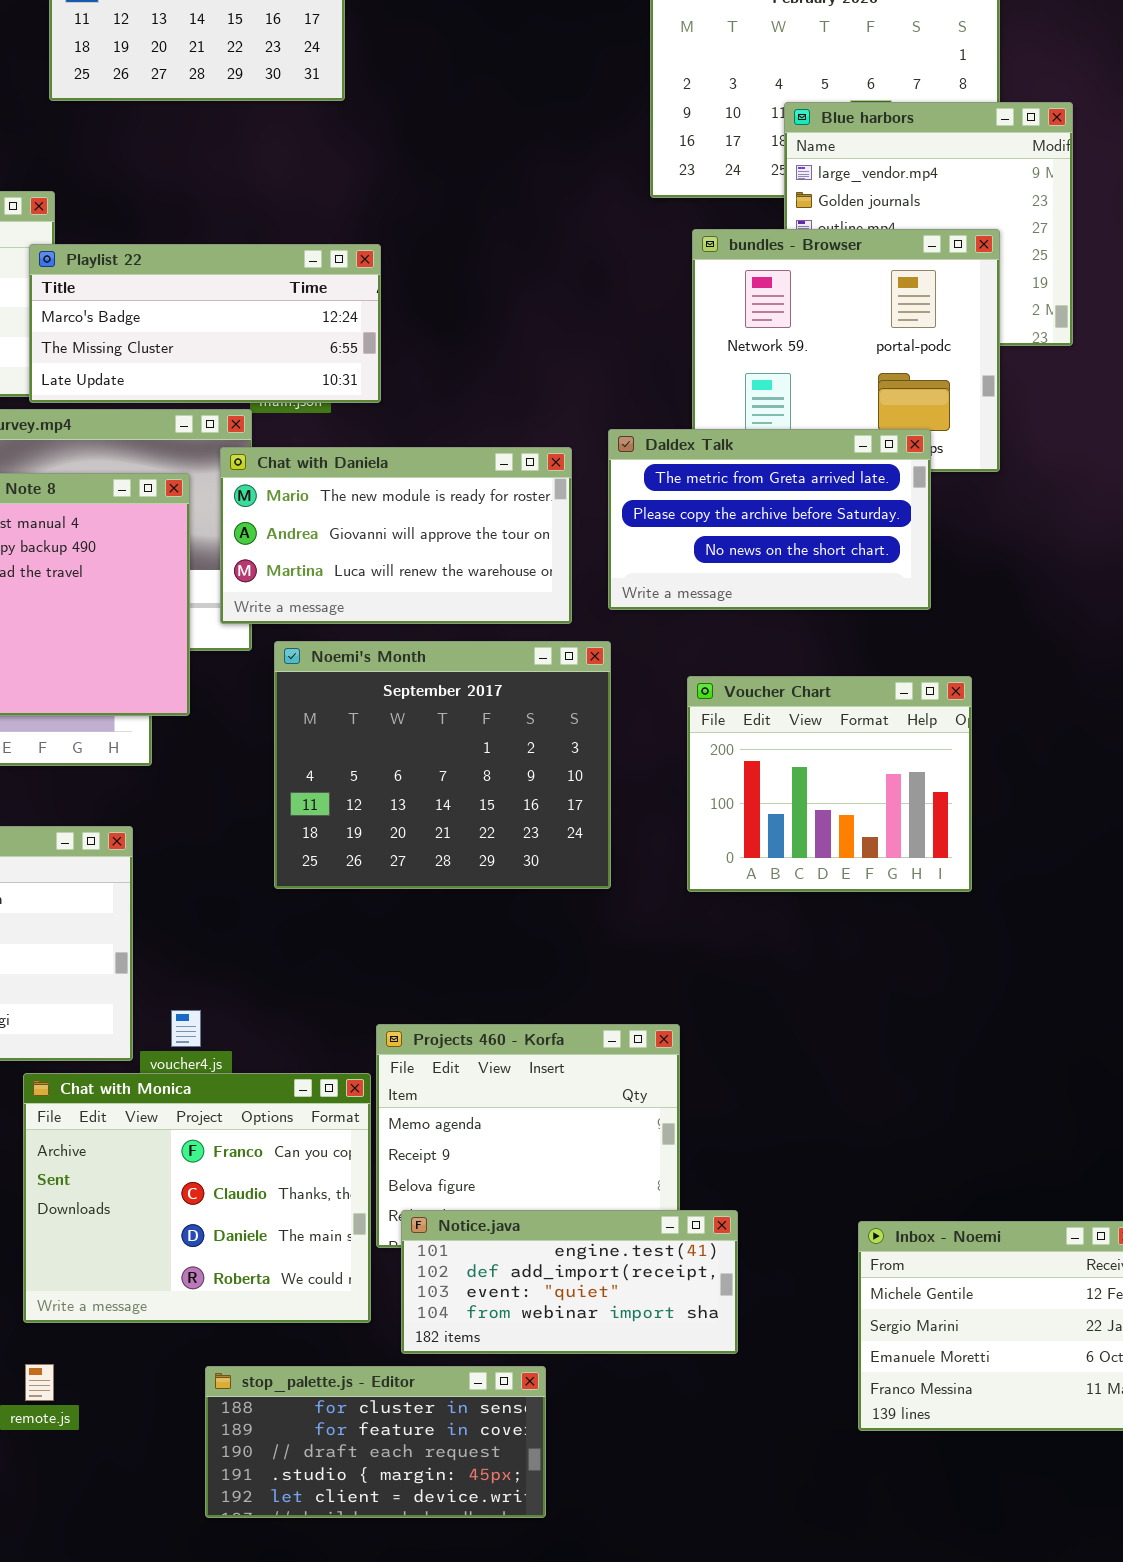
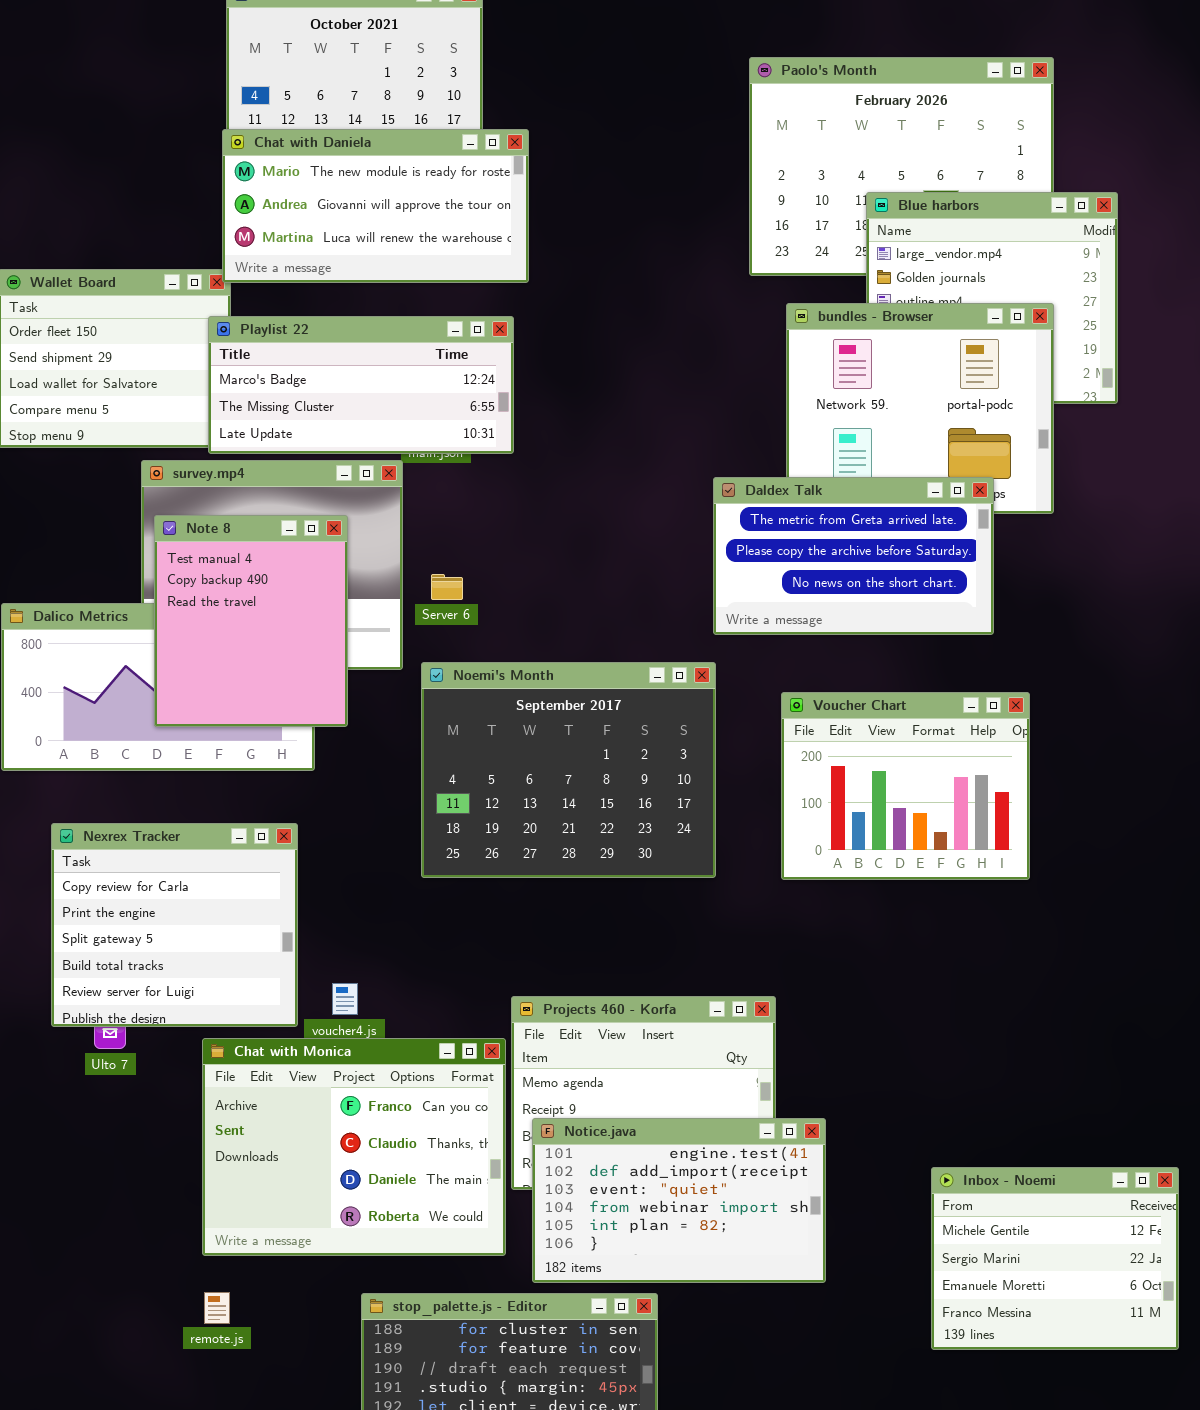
Chat with Daniela: [220,447,572,624] -> [222,129,529,283], moved
Notice.java: [401,1210,738,1354] -> [532,1118,826,1283], resized

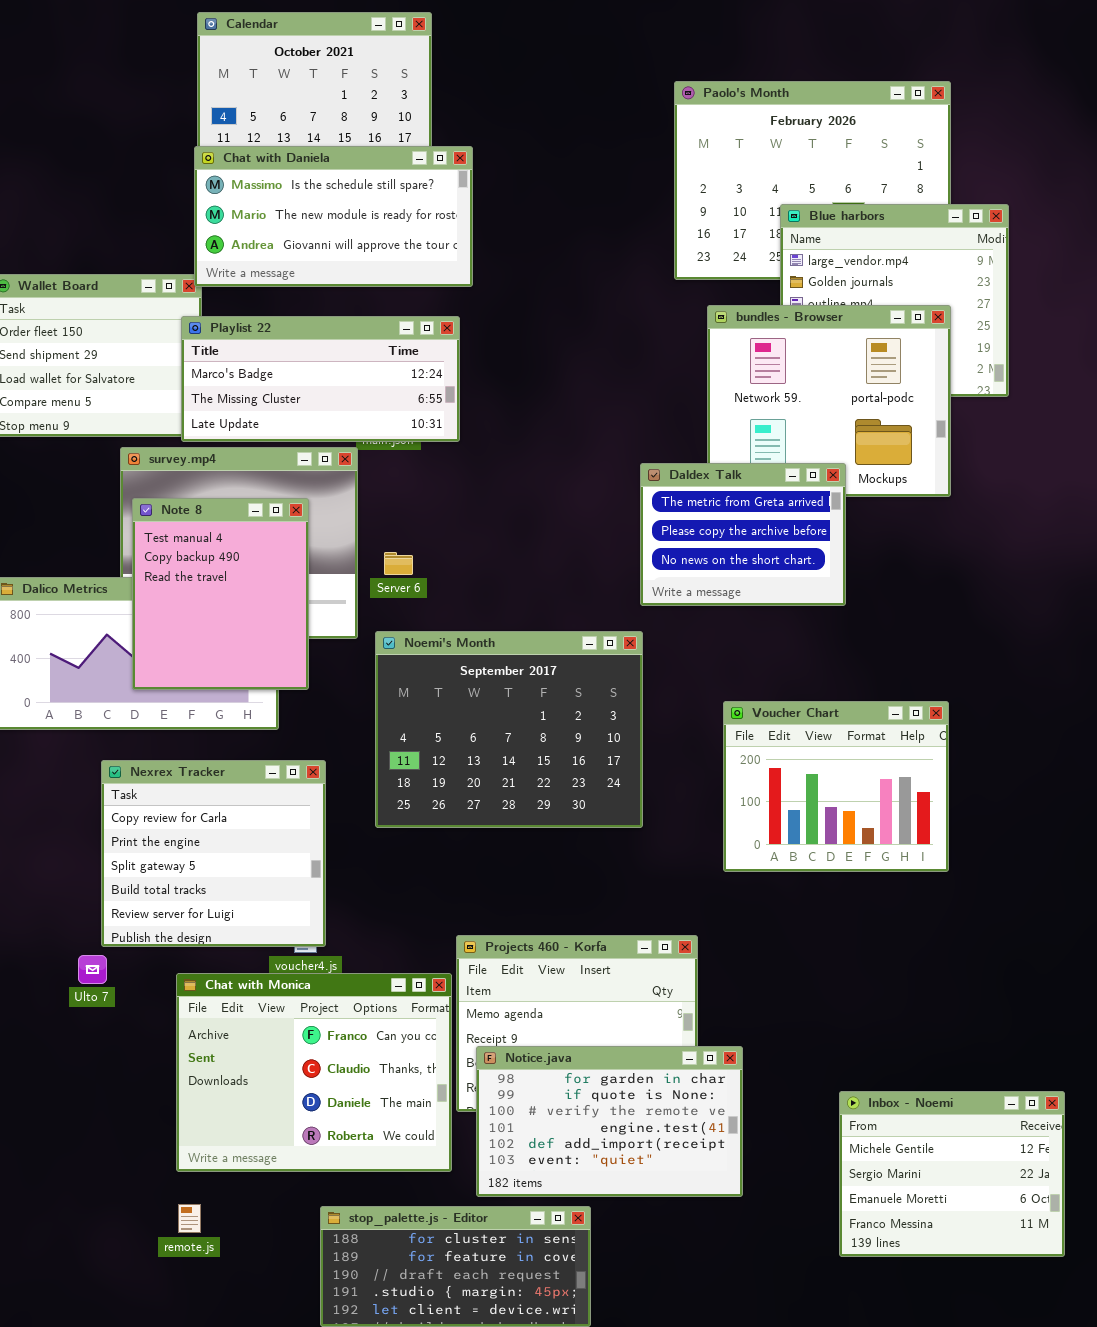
Chat with Daniela: [222,129,529,283] -> [194,146,473,287], scrolled up 1 row
Daldex Talk: [713,477,994,635] -> [640,463,846,606], resized
Voucher Chart: [781,692,1030,880] -> [723,701,949,872], moved
Nexrex Tracker: [51,823,298,1027] -> [101,760,326,947], moved
Notice.java: [532,1118,826,1283] -> [476,1046,743,1197], scrolled up 3 rows

